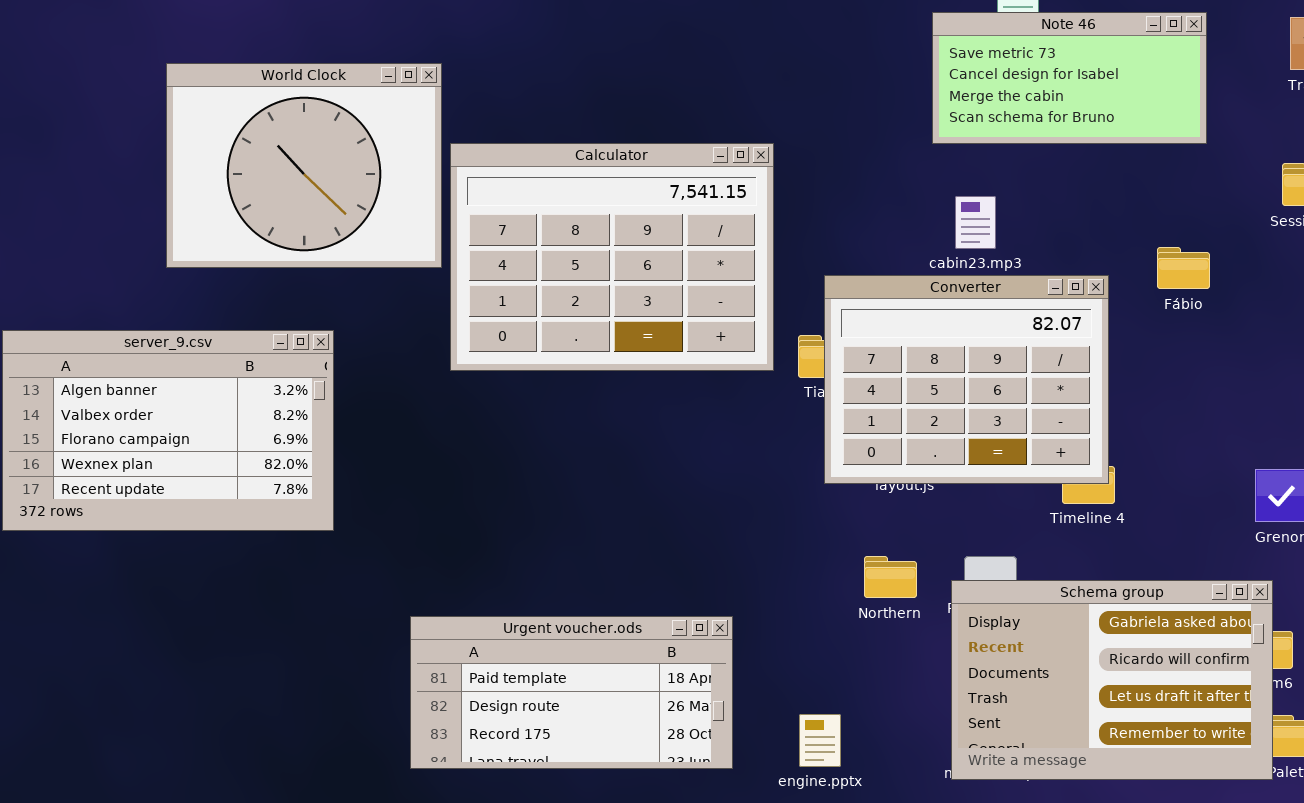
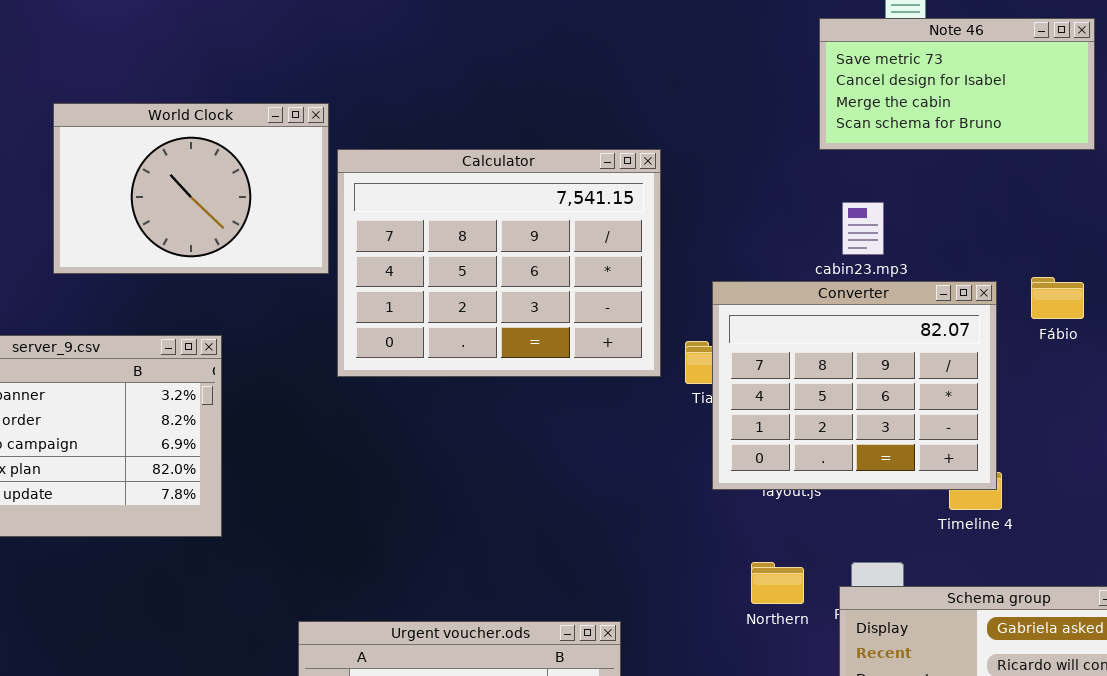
World Clock: [166,63,442,268] -> [53,103,329,274], resized
Fábio: [1157,247,1210,289] -> [1031,277,1084,319], moved

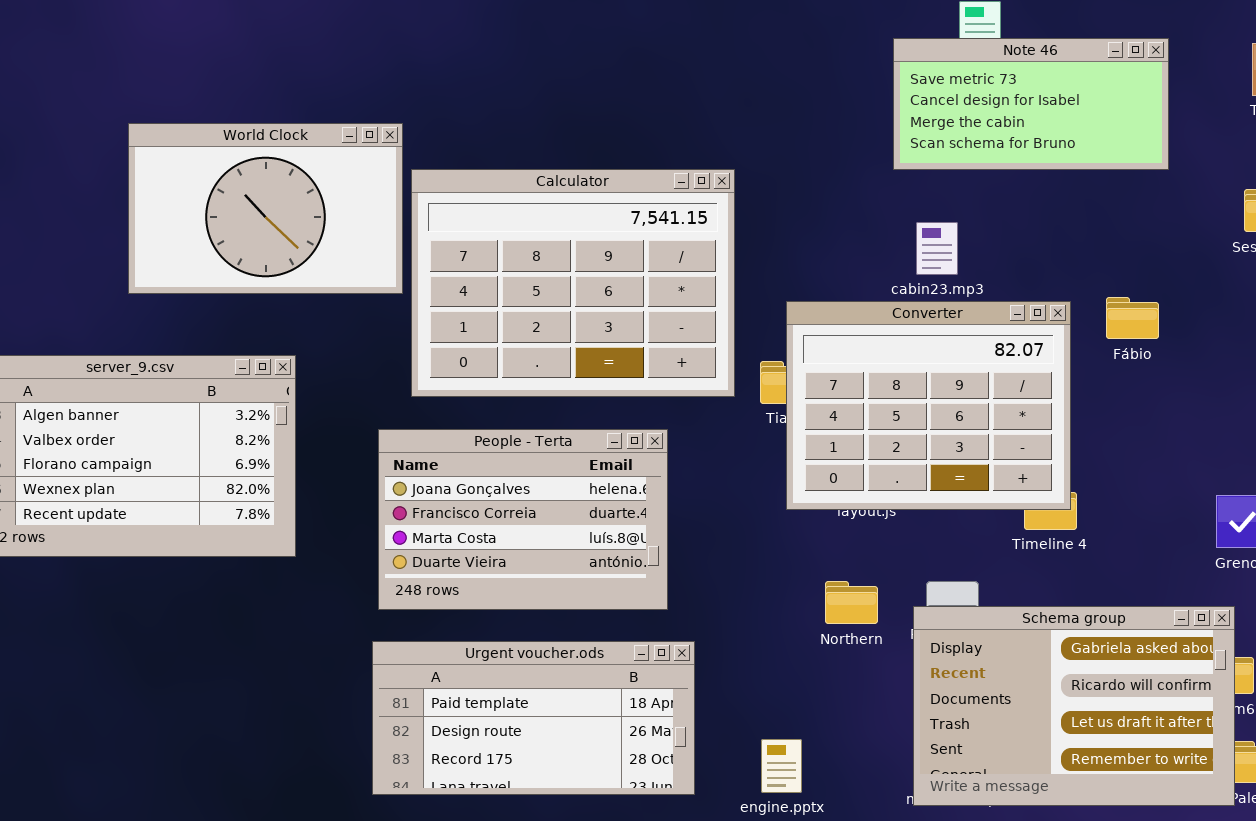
People - Terta: none -> [378,429,668,610], opened

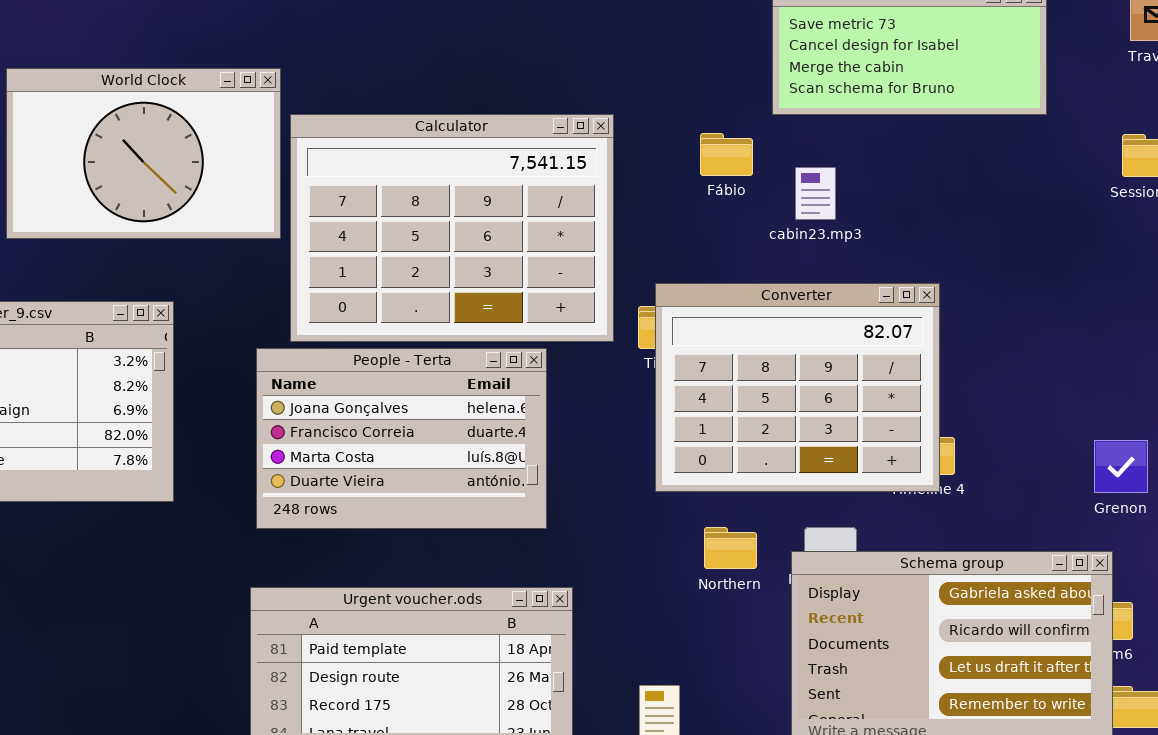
Fábio: [1106,297,1159,339] -> [700,133,753,176], moved
Converter: [786,301,1071,510] -> [655,283,940,492], moved
People - Terta: [378,429,668,610] -> [256,348,547,529], moved

